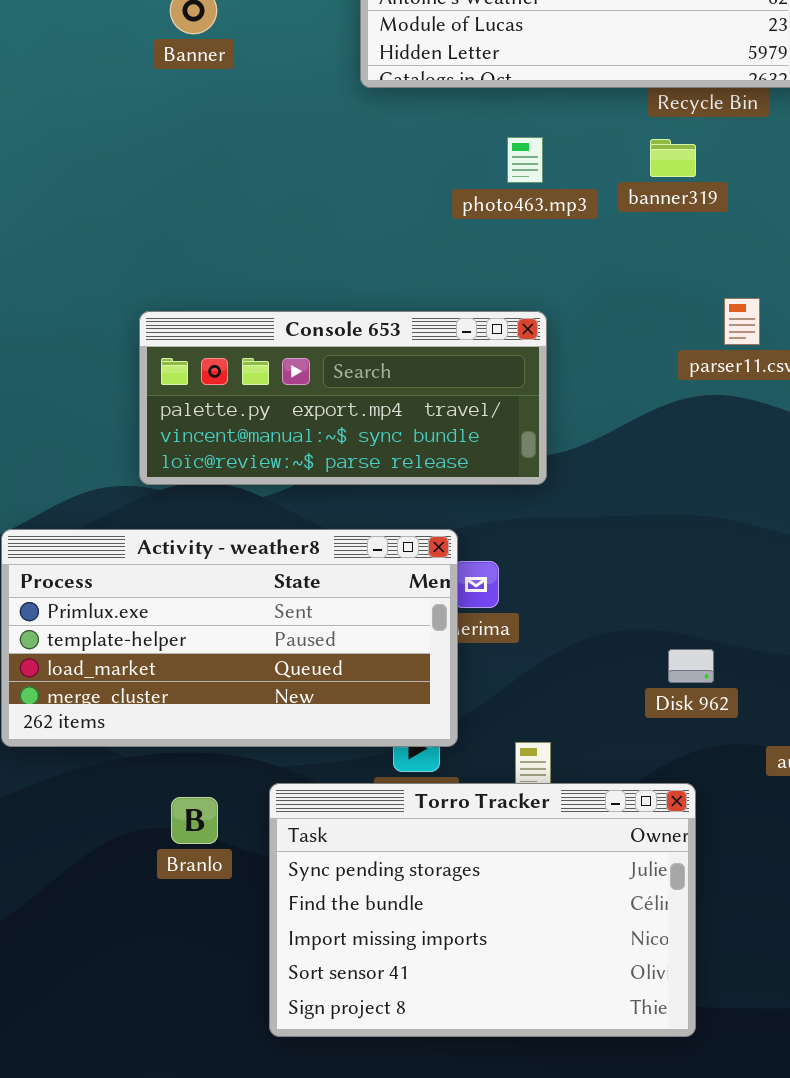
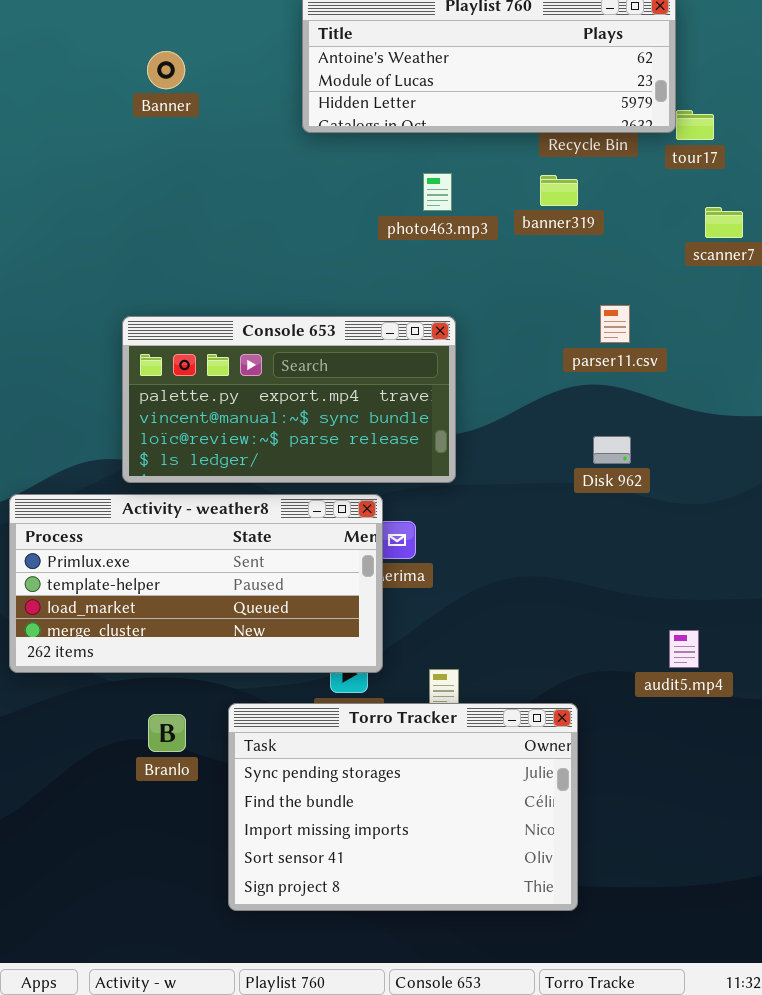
Console 653: [139,311,547,485] -> [122,316,456,483], resized
Disk 962: [668,649,714,683] -> [593,436,631,464], moved

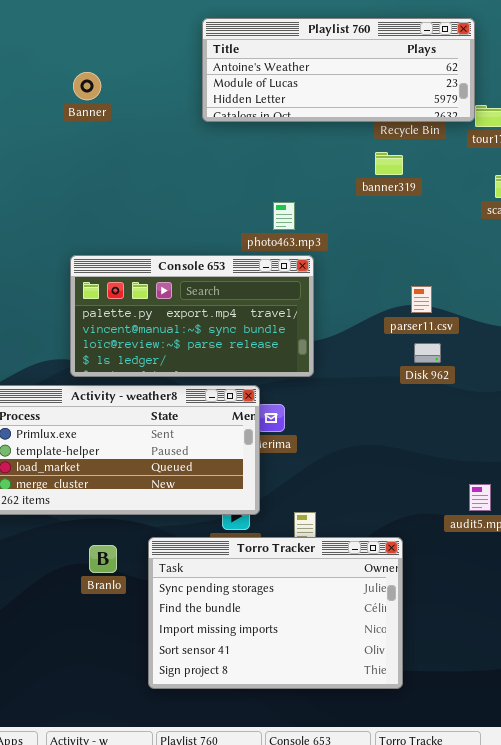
Banner: [147,51,185,89] -> [73,72,101,100], moved
photo463.mp3: [423,173,452,211] -> [273,202,295,230], moved
parser11.csv: [600,305,630,343] -> [411,286,432,313], moved

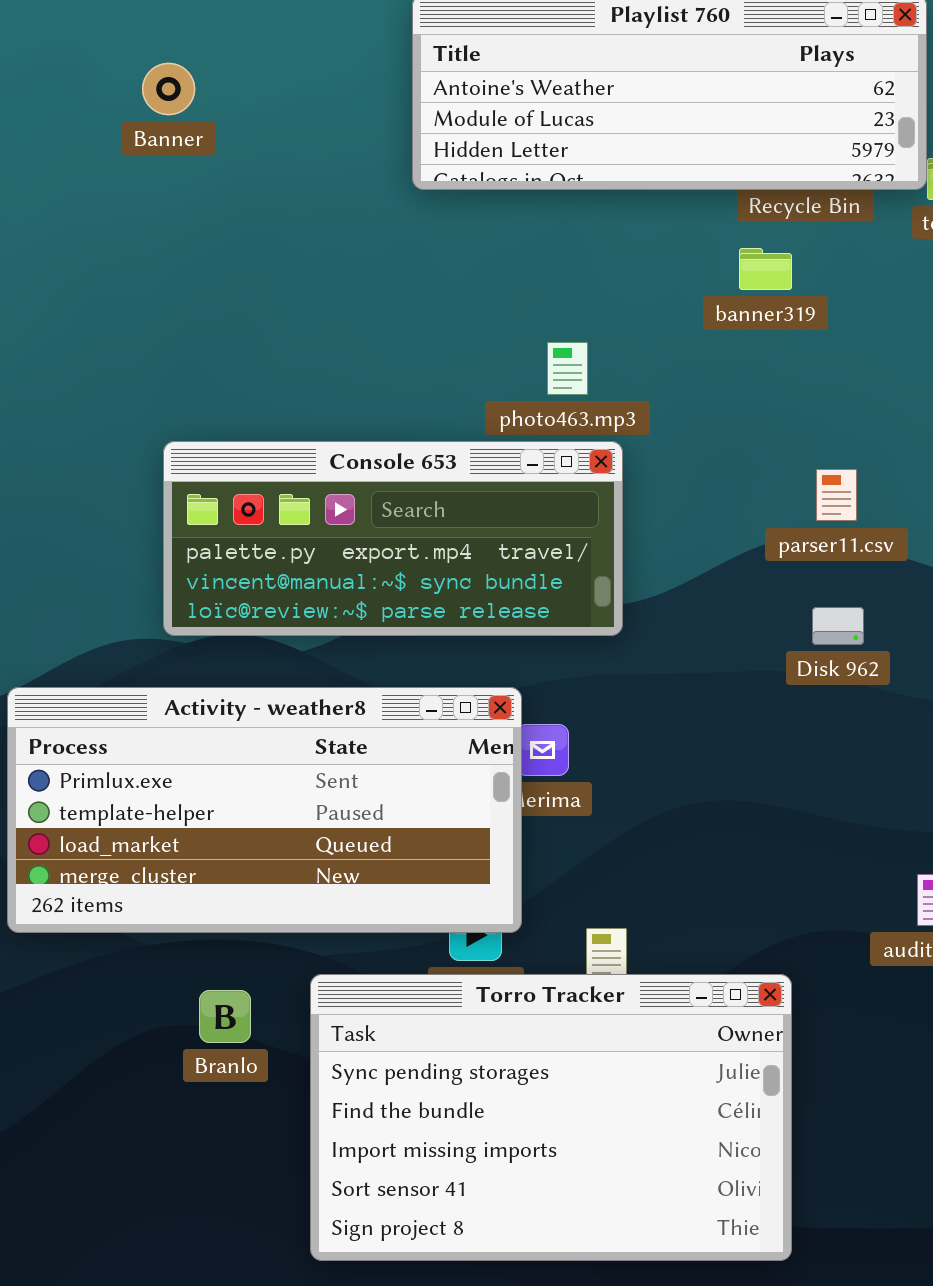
Banner: [73,72,101,100] -> [142,63,195,115], moved
Console 653: [70,255,314,377] -> [163,441,623,636], resized
parser11.csv: [411,286,432,313] -> [816,469,857,521], moved

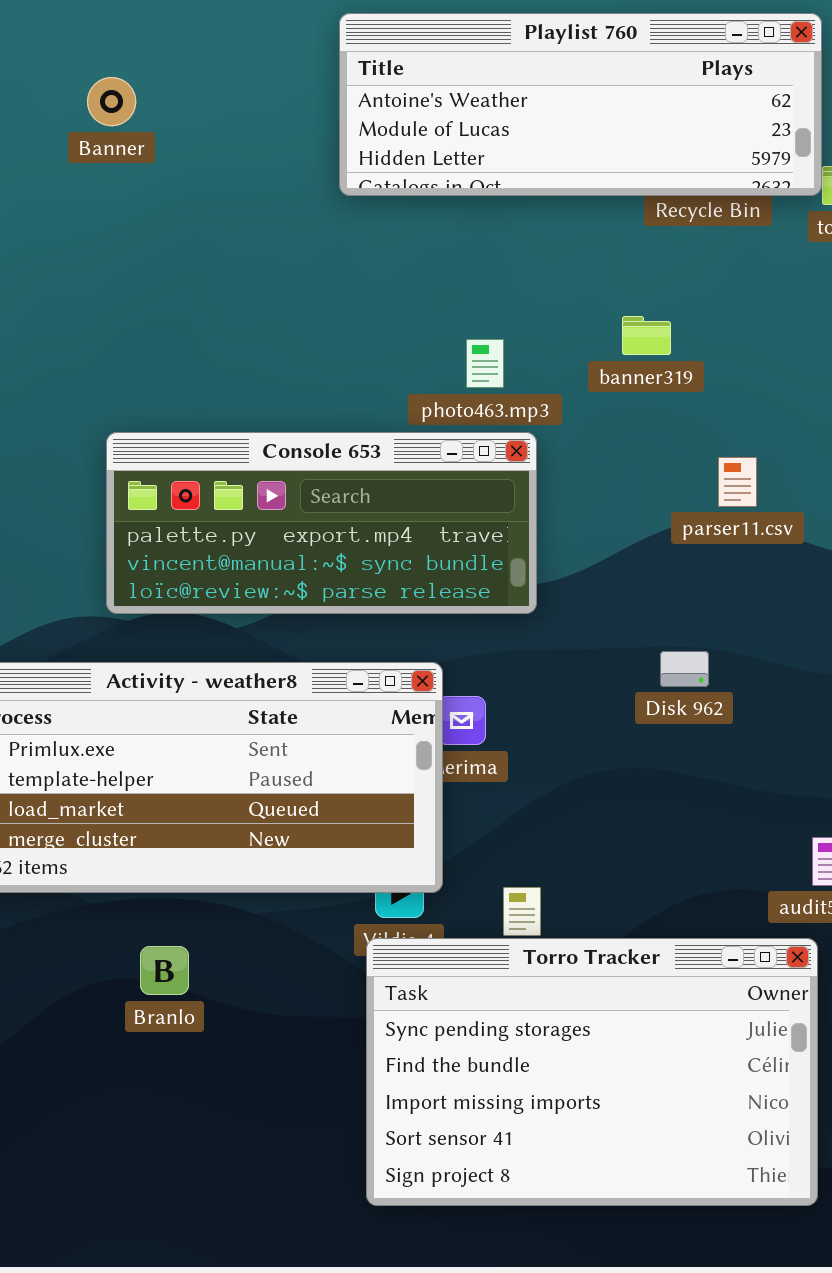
banner319: [739,248,792,290] -> [622,316,671,355], moved
Disk 962: [812,607,864,645] -> [660,651,709,687], moved
Torro Tracker: [310,974,792,1261] -> [366,938,818,1206], moved

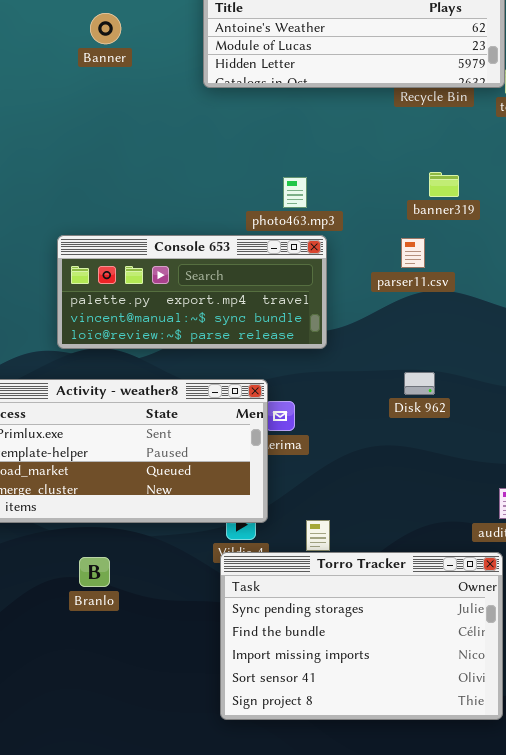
Banner: [87,77,136,126] -> [90,13,121,44], moved
banner319: [622,316,671,355] -> [429,172,459,197], moved
parser11.csv: [718,457,757,507] -> [401,238,425,268], moved

